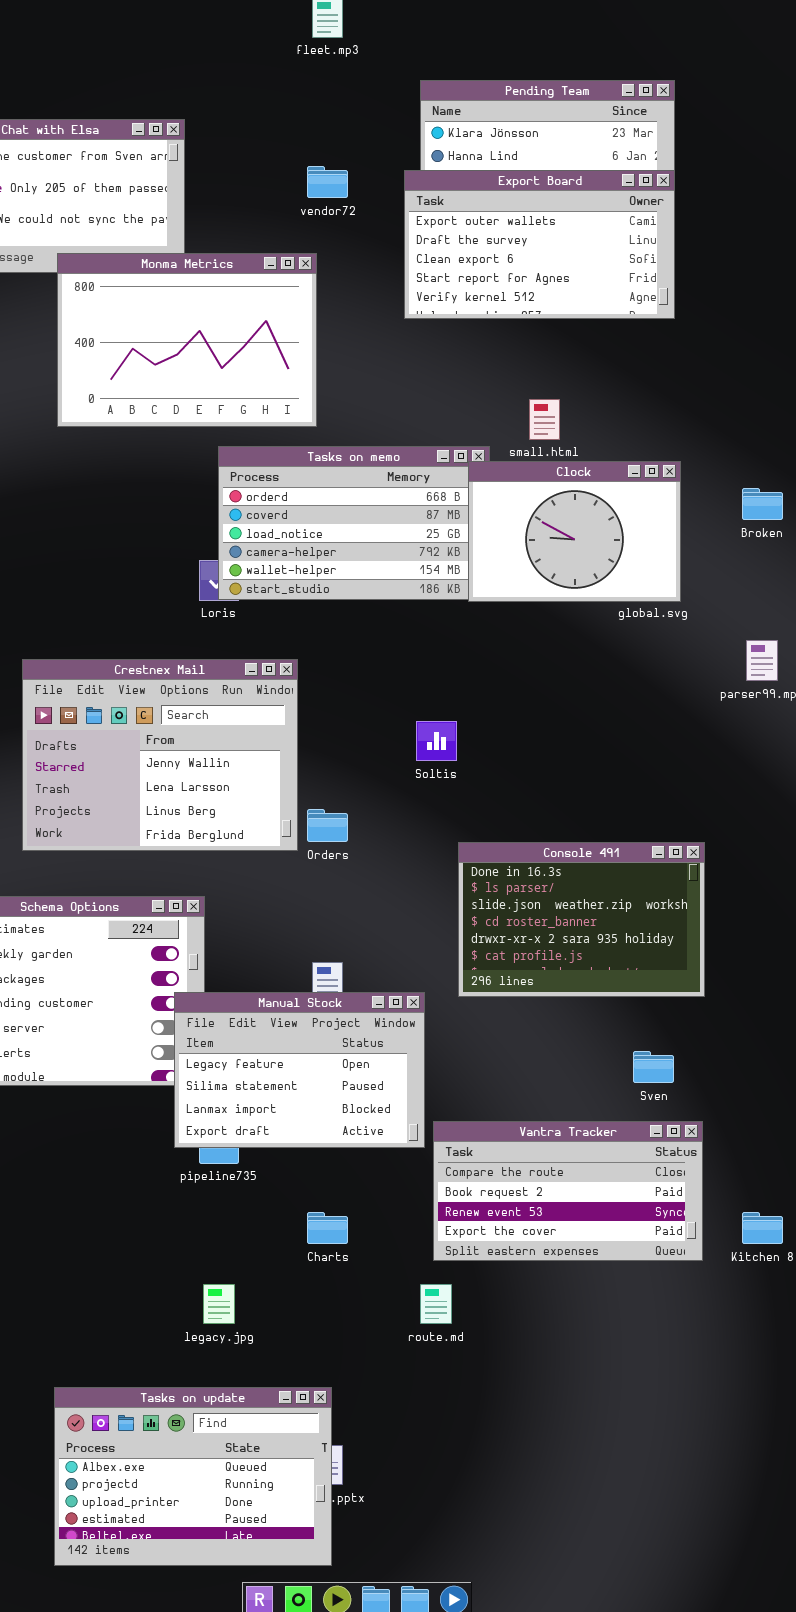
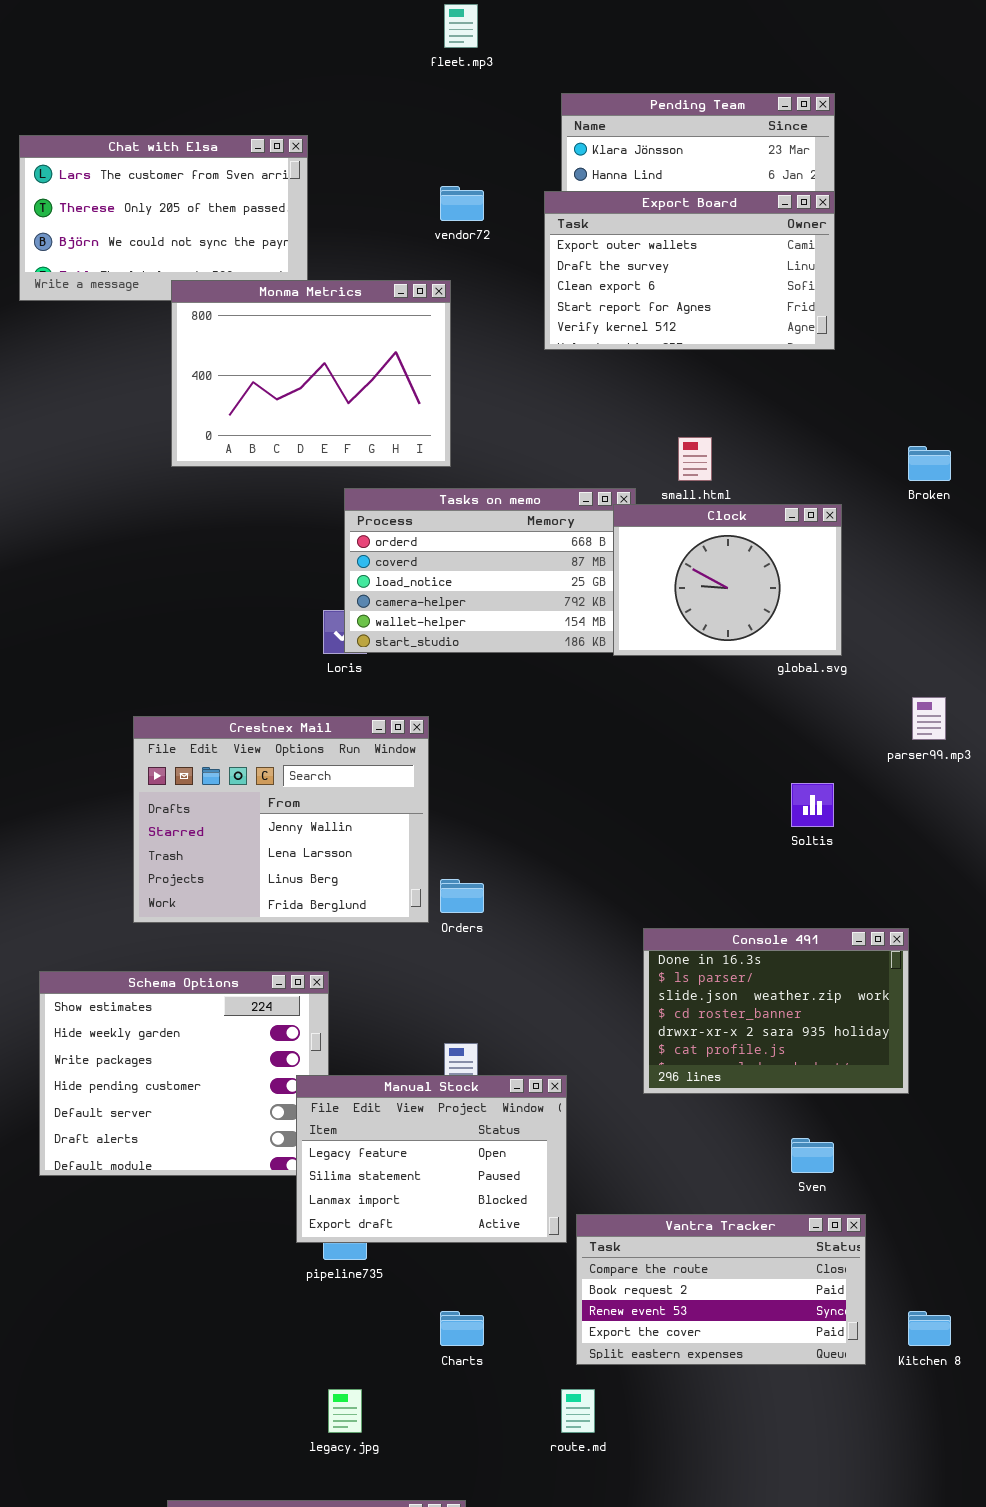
Broken: [742,488,783,520] -> [908,446,951,481], moved
Soltis: [416,721,457,761] -> [791,783,834,827], moved
Console 491: [458,842,705,997] -> [643,928,909,1094], moved

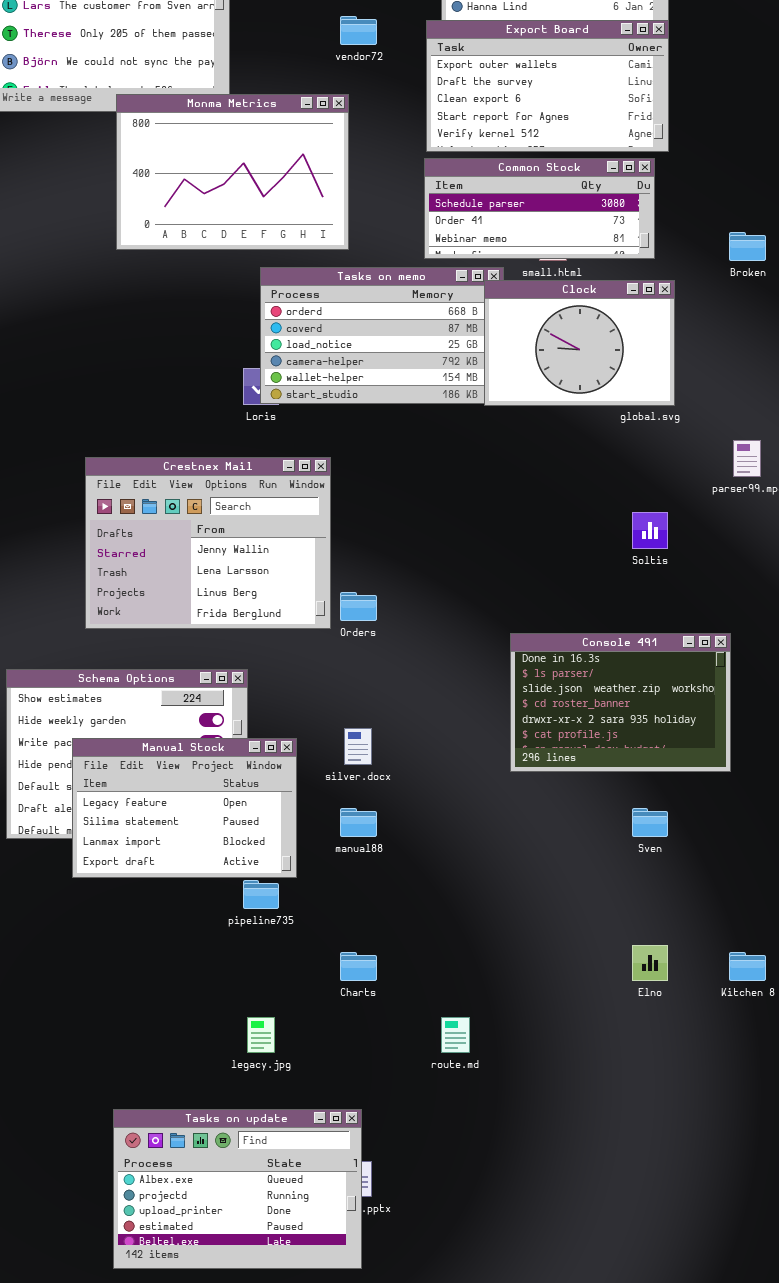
Common Stock: none -> [424,158,655,259], opened
Manual Stock: [296,1075,567,1243] -> [72,738,297,878], moved
Vantra Tracker: [576,1214,866,1365] -> none, closed

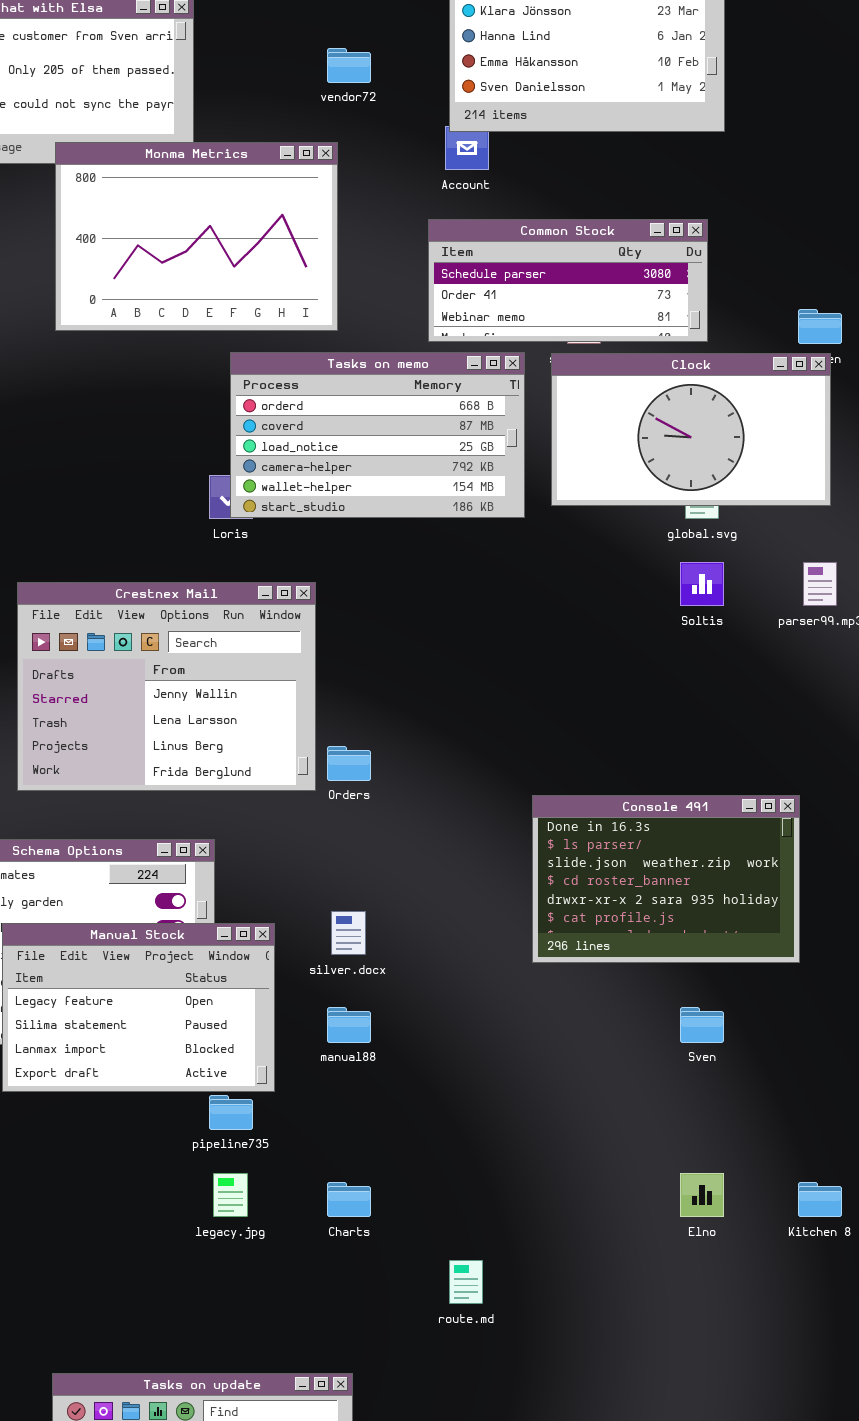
Export Board: [426,20,669,152] -> none, closed
Clock: [484,280,675,406] -> [551,353,831,506], moved, resized
Soltis: [632,512,668,549] -> [680,562,724,606], moved
legacy.jpg: [247,1017,275,1053] -> [213,1173,248,1217], moved

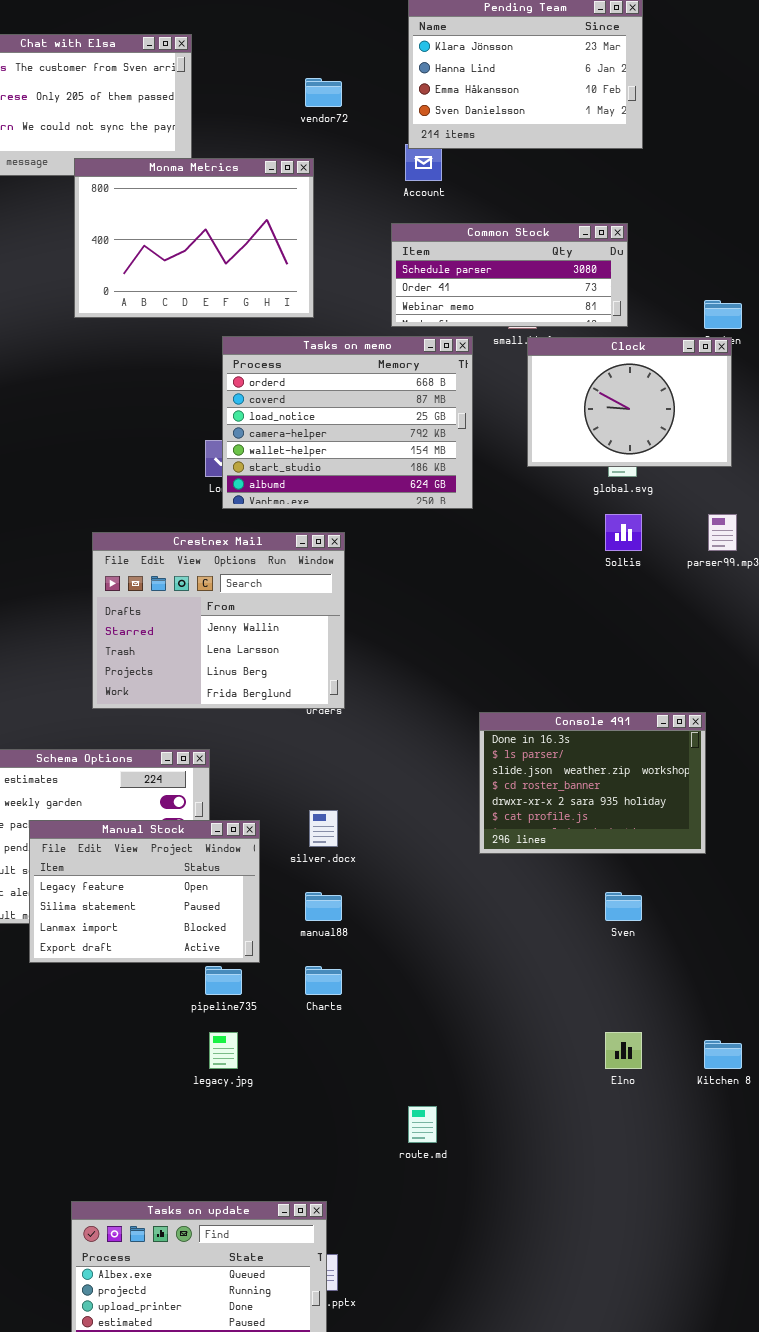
Tasks on memo: [230,352,525,518] -> [222,336,473,509], resized
Clock: [551,353,831,506] -> [527,337,732,467], resized
Crestnex Mail: [17,582,316,791] -> [92,532,345,709], moved
Charts: [327,1182,371,1217] -> [305,966,342,995], moved

